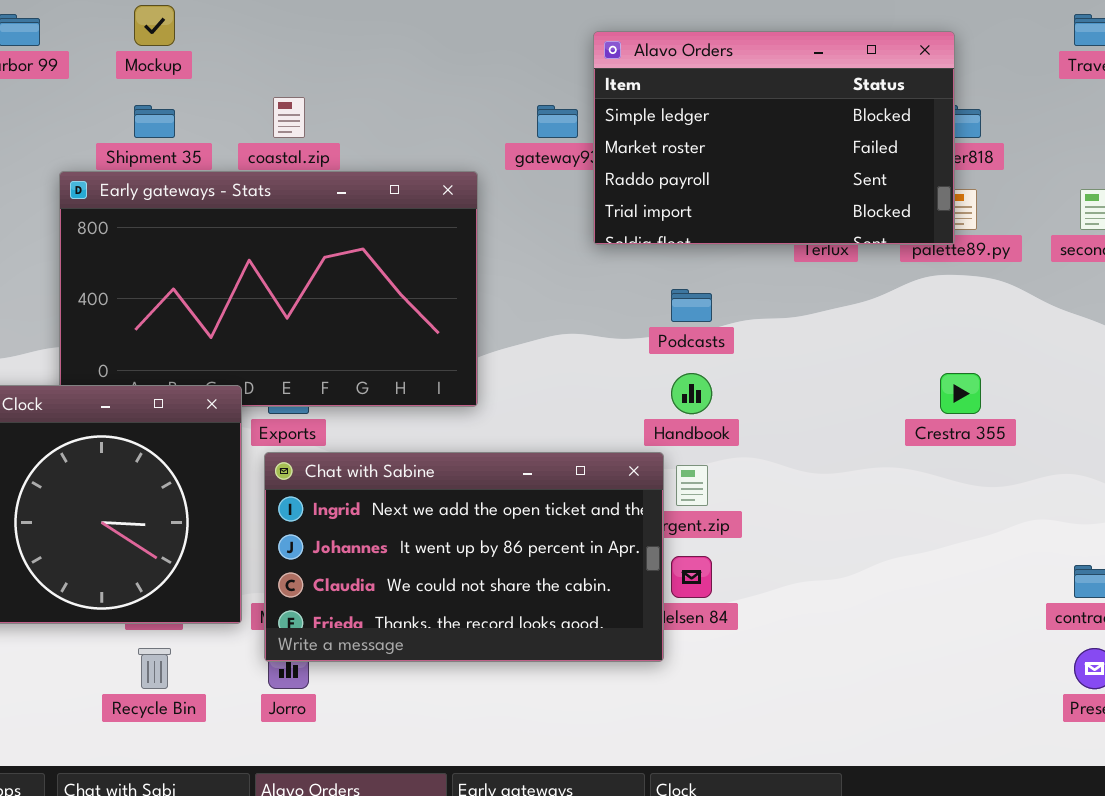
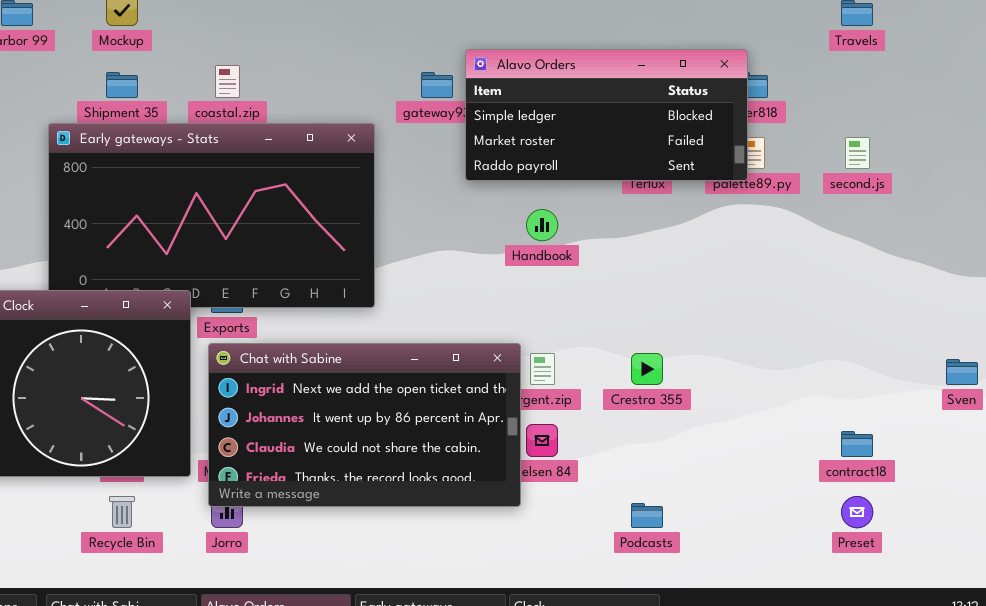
Alavo Orders: [593,31,955,245] -> [465,49,748,181], resized
Podcasts: [671,289,712,322] -> [631,503,663,528], moved
Handbook: [671,373,712,414] -> [526,209,558,241], moved
Crestra 355: [940,373,981,414] -> [631,353,663,385], moved

